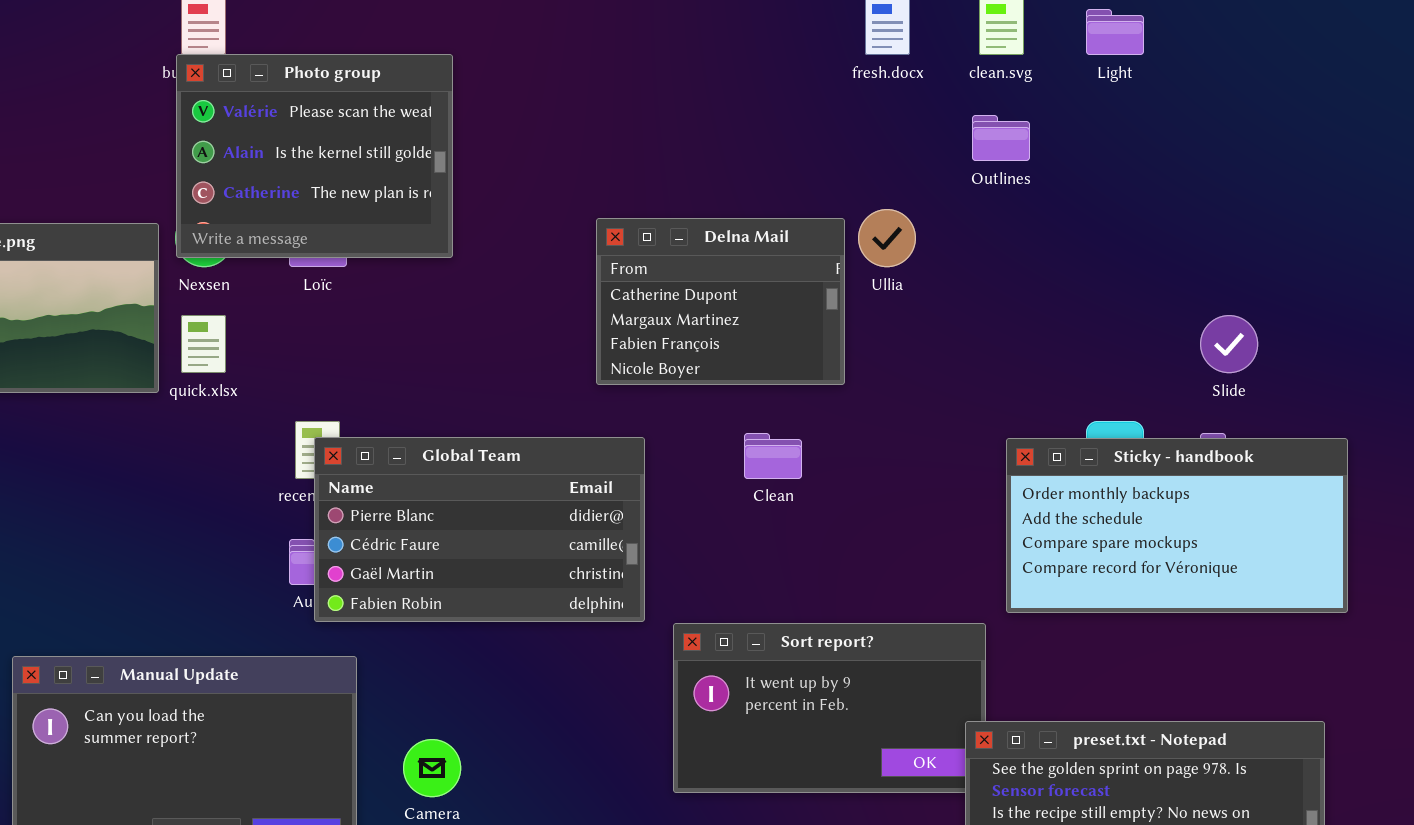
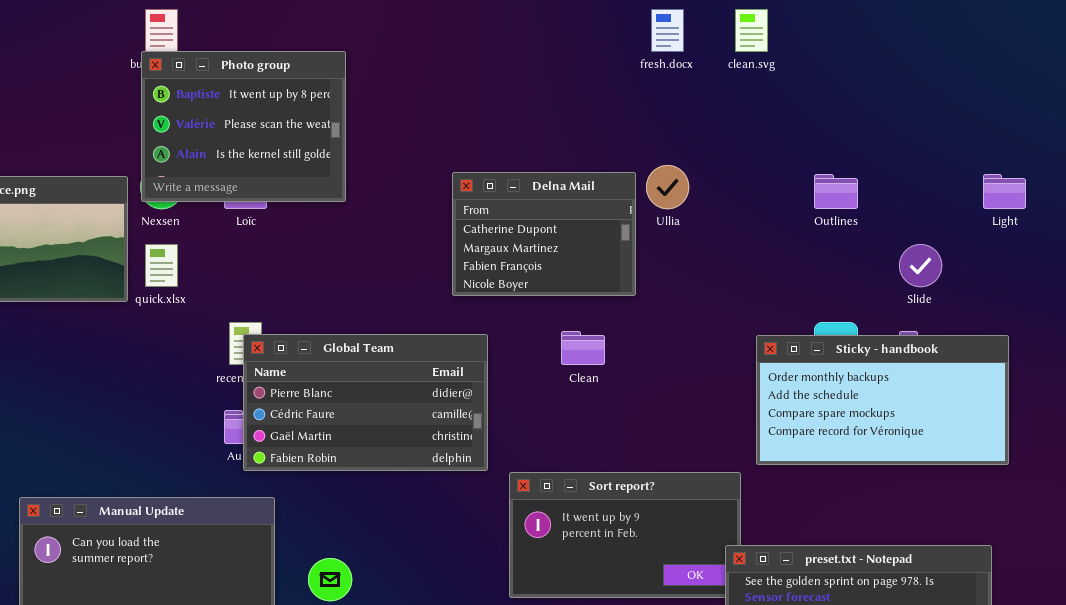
Light: [1086,9,1144,55] -> [983,174,1026,209], moved
Photo group: [176,54,453,258] -> [141,51,346,202], scrolled up 1 row
Outlines: [972,115,1030,161] -> [814,174,858,209], moved

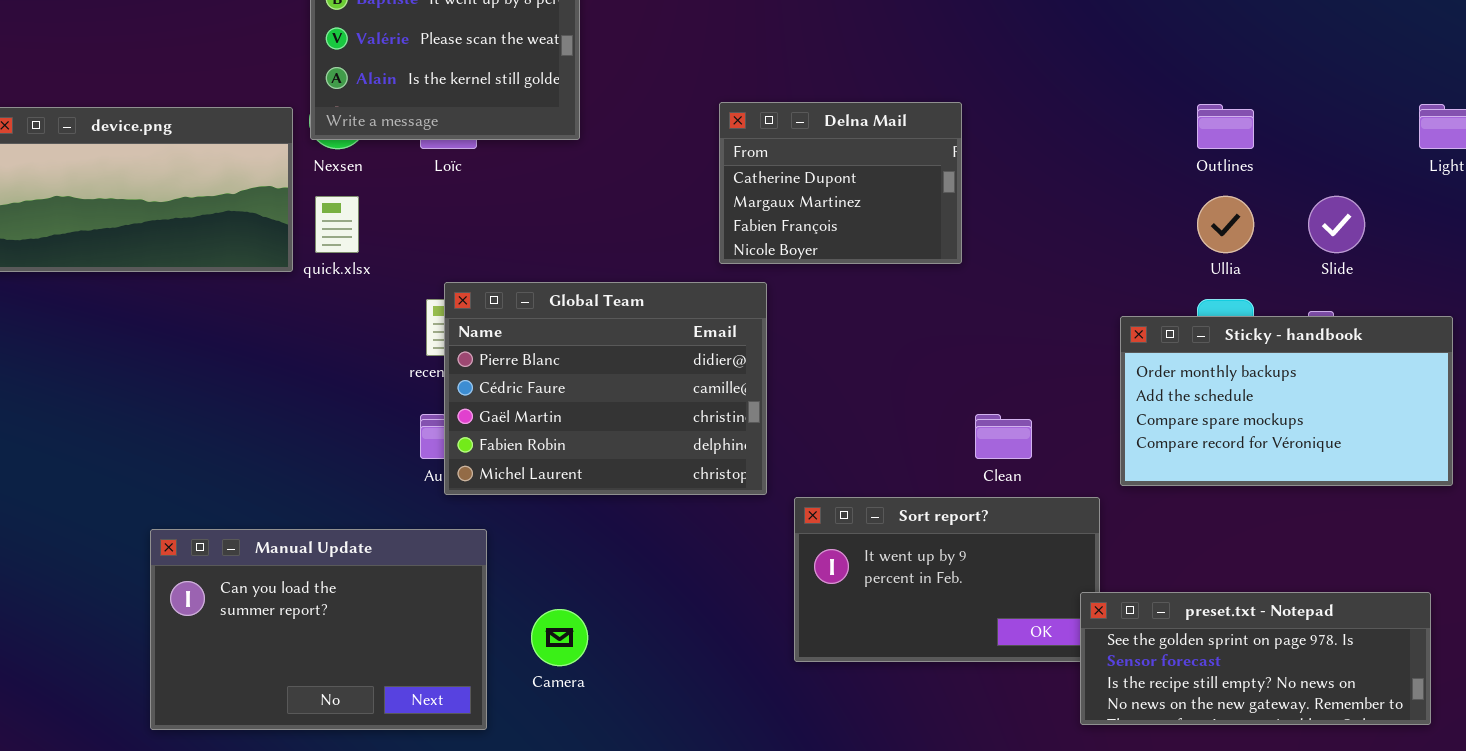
Ullia: [646,165,689,209] -> [1197,196,1254,253], moved
Clean: [561,331,605,365] -> [975,414,1032,459], moved
Global Team: [243,334,488,471] -> [444,282,767,495], resized

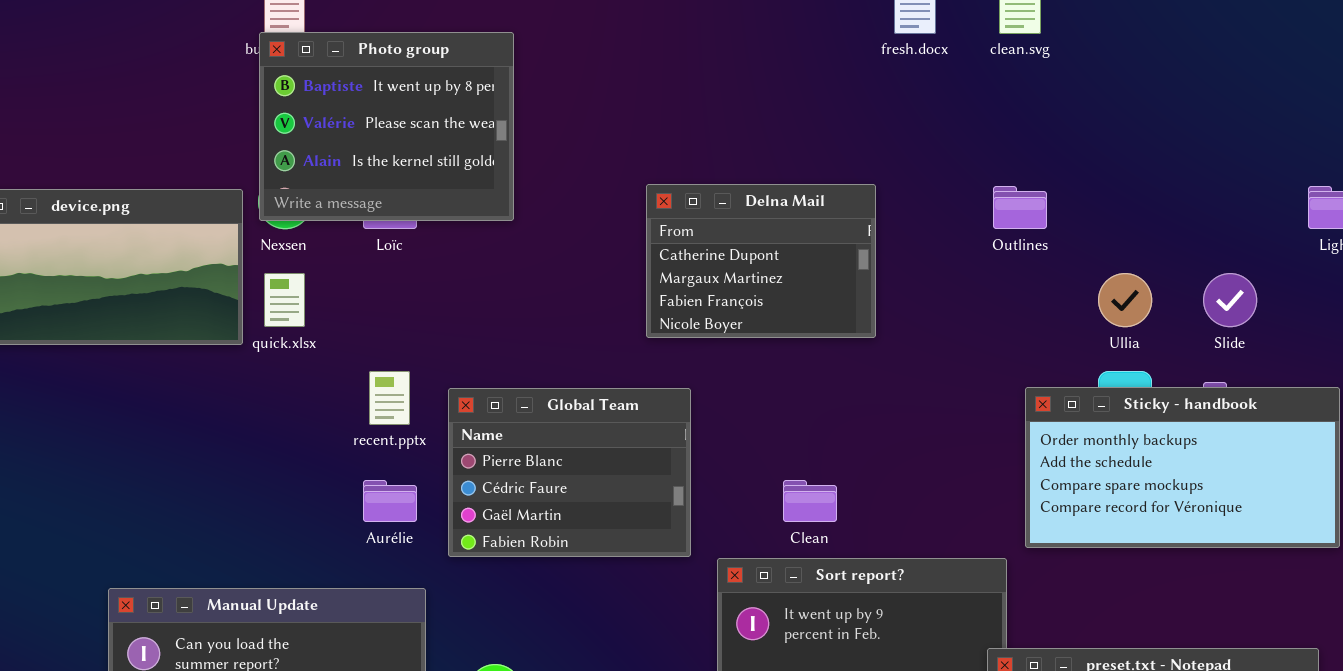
Outlines: [1197,104,1254,149] -> [993,186,1047,229], moved
Global Team: [444,282,767,495] -> [448,388,691,557], resized
Clean: [975,414,1032,459] -> [783,480,837,522], moved

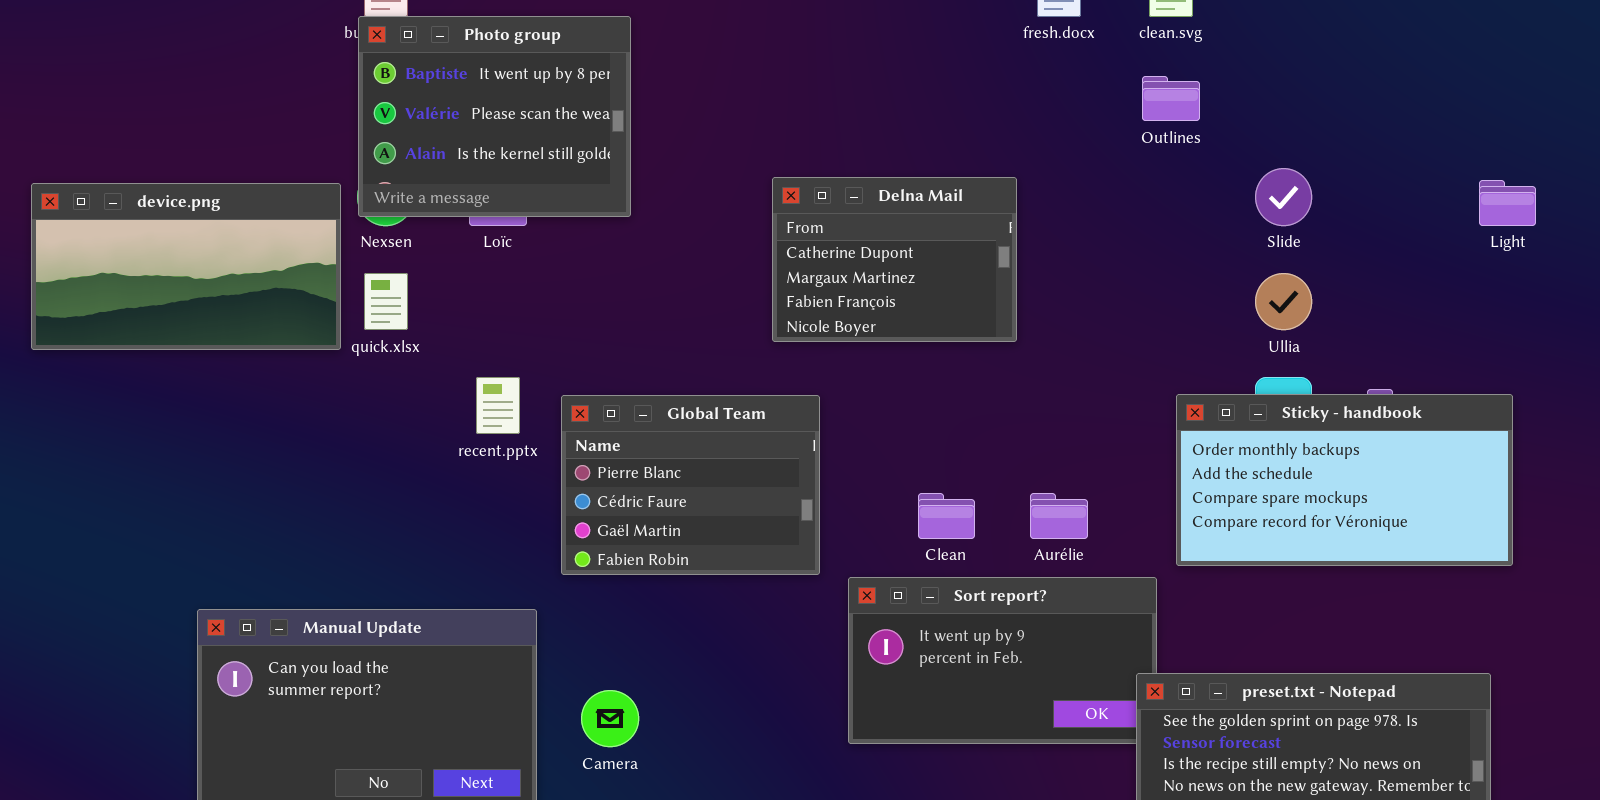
Outlines: [993,186,1047,229] -> [1142,76,1200,121], moved
Slide: [1203,273,1257,327] -> [1255,168,1312,226], moved
Aurélie: [363,480,417,522] -> [1030,493,1088,539], moved

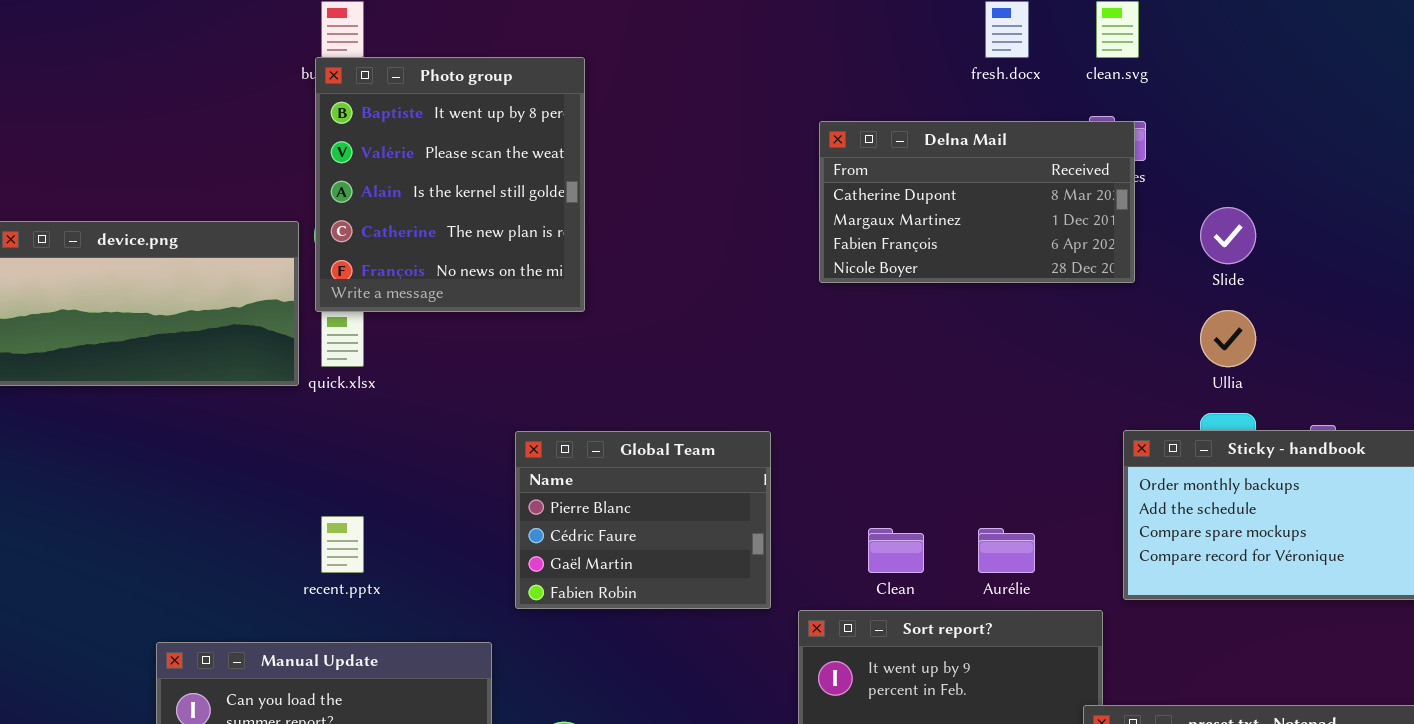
Photo group: [358,16,631,217] -> [315,57,585,312], resized
Delna Mail: [772,177,1017,342] -> [819,121,1135,283], moved, resized
recent.pptx: [476,377,520,434] -> [321,516,364,573], moved

